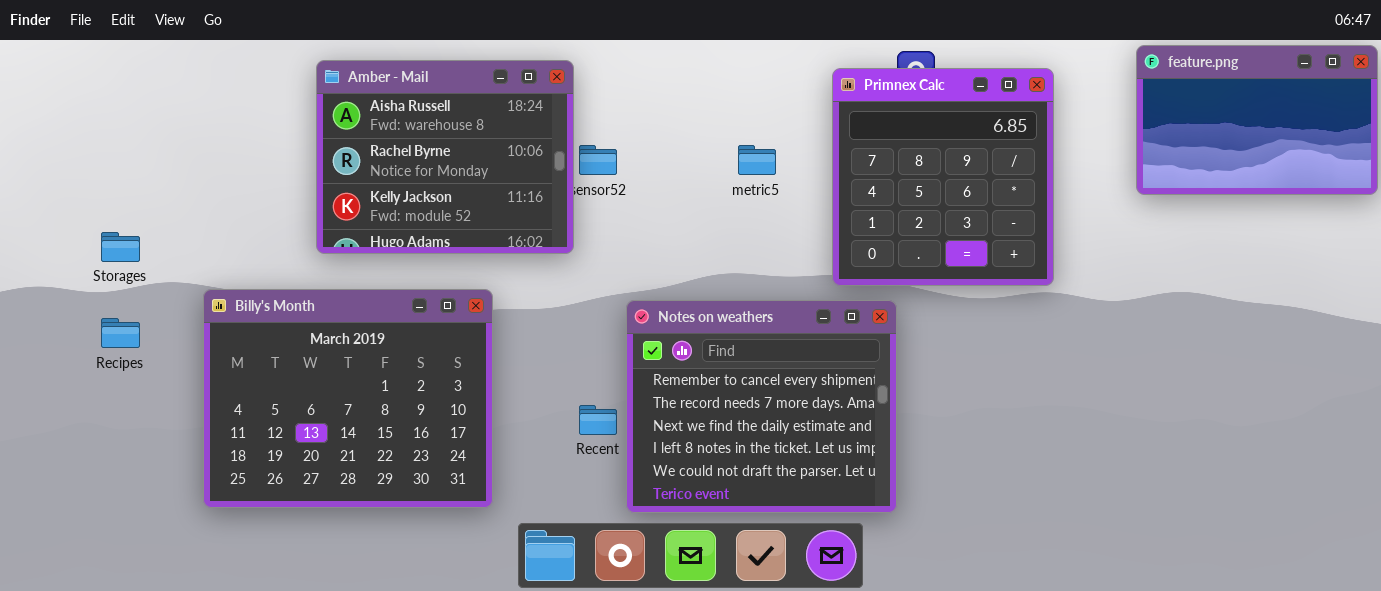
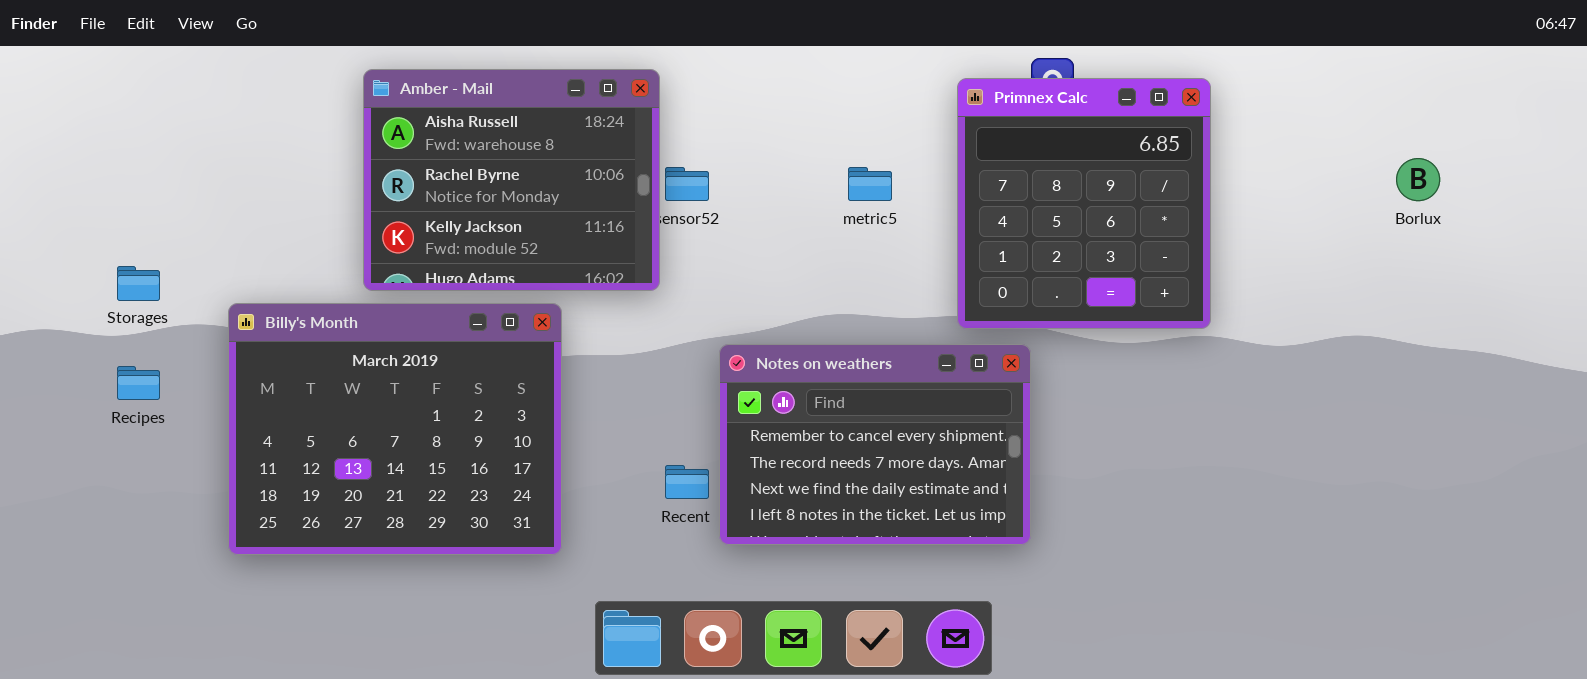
feature.png: [1136,45,1378,195] -> none, closed
Billy's Month: [203,289,493,508] -> [228,303,562,555], moved
Notes on weathers: [626,300,897,513] -> [719,344,1031,545], resized

